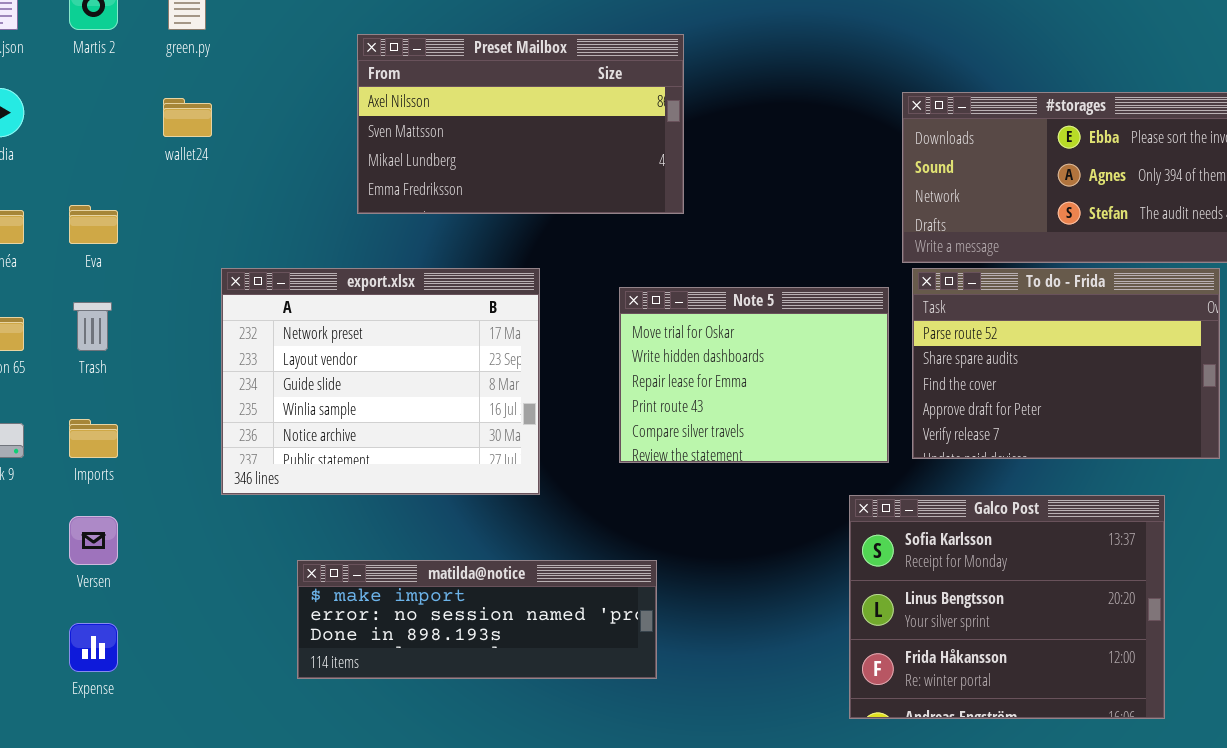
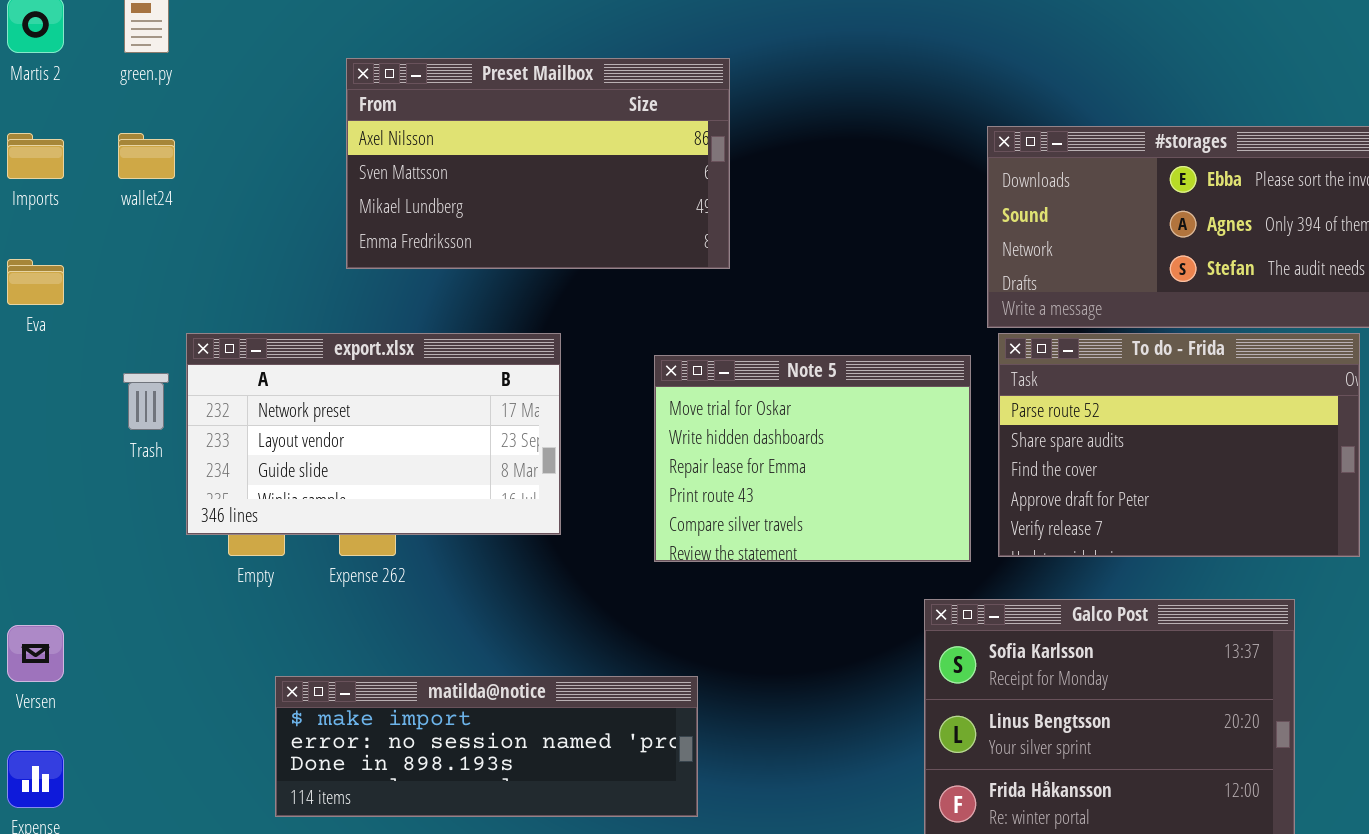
export.xlsx: [221,268,540,495] -> [186,333,561,535], resized
Trash: [73,302,112,351] -> [123,373,169,430], moved
Imports: [69,419,118,458] -> [7,133,64,179], moved

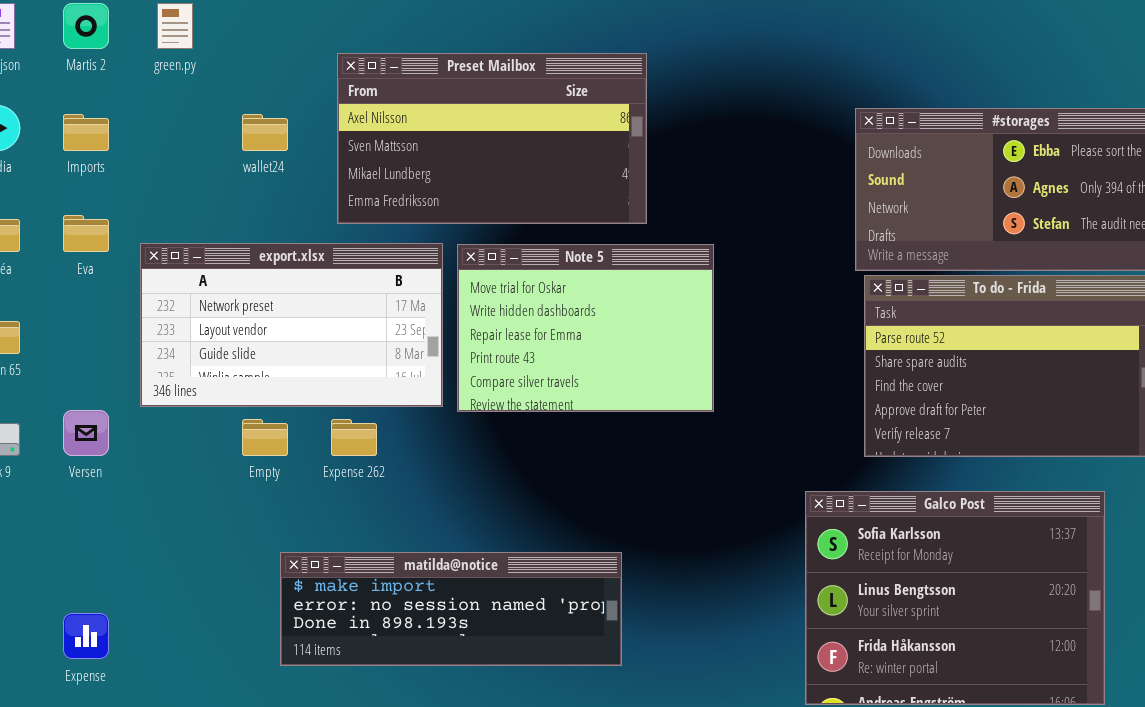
wallet24: [118,133,175,179] -> [242,114,288,151], moved
export.xlsx: [186,333,561,535] -> [140,243,443,407], moved
Note 5: [654,355,971,562] -> [457,244,714,412], moved
Versen: [7,625,64,682] -> [63,410,109,456], moved

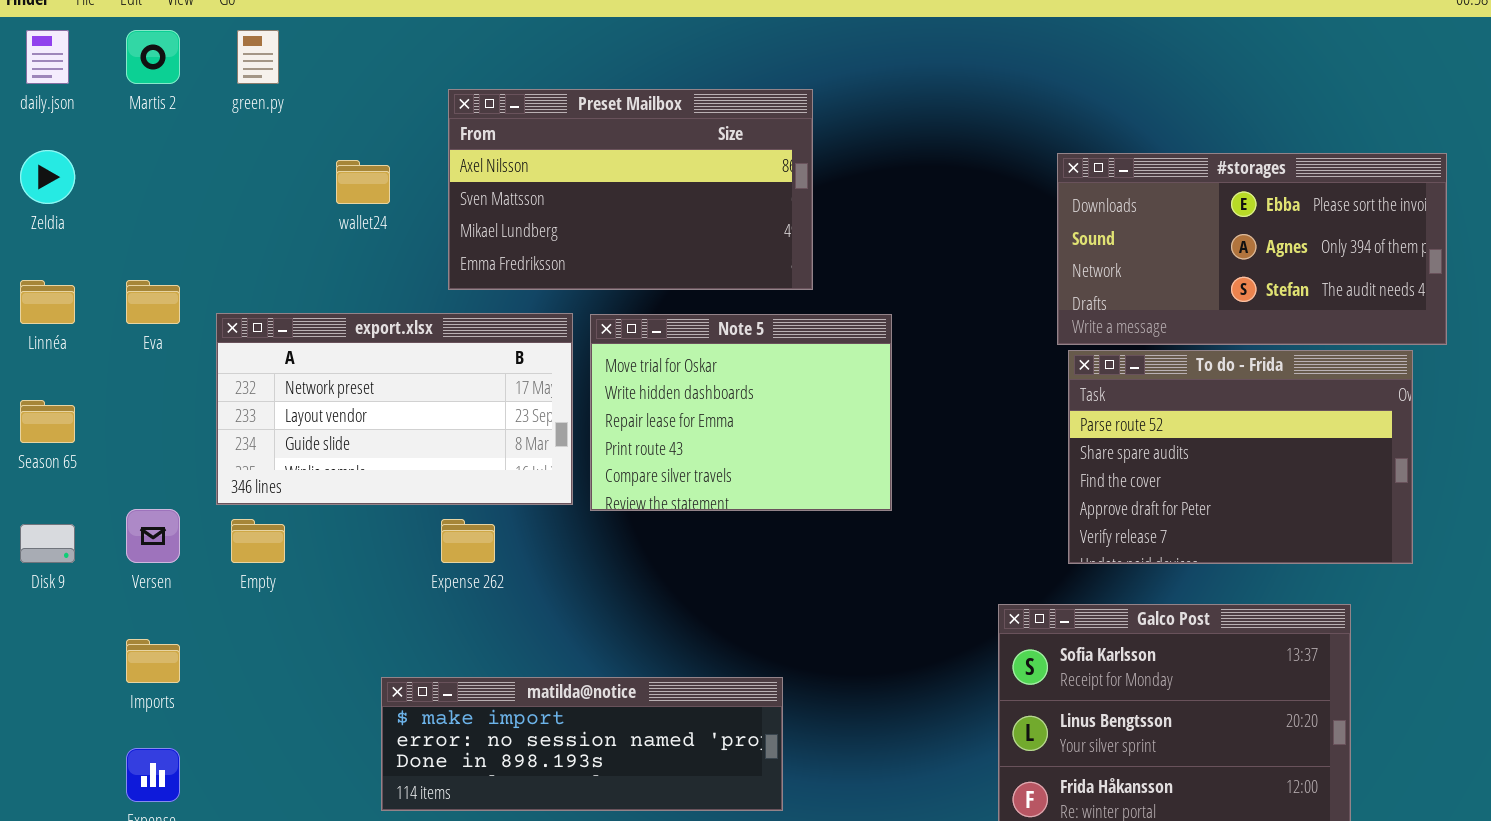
Imports: [63,114,109,151] -> [126,639,180,683], moved
Empty: [242,419,288,456] -> [231,519,285,563], moved

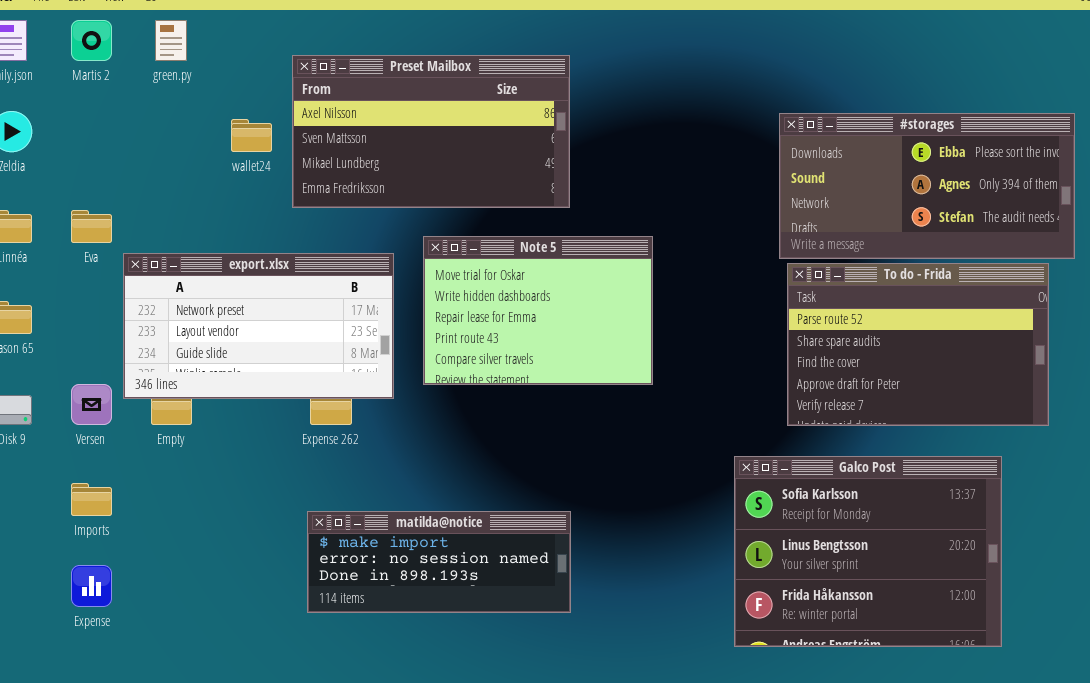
Preset Mailbox: [448,89,813,290] -> [292,55,570,208], moved
export.xlsx: [216,313,573,505] -> [123,253,394,399], moved
matilda@notice: [381,677,783,811] -> [307,511,571,613], resized

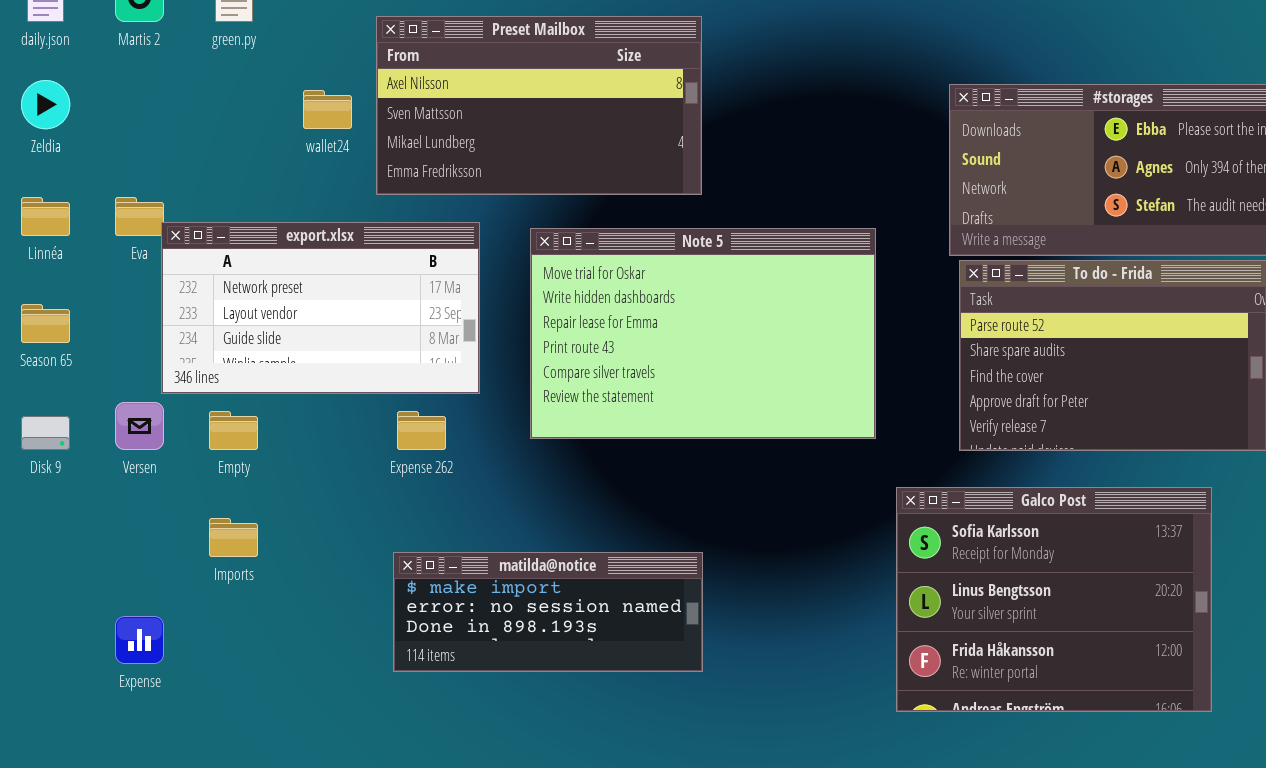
Note 5: [423,236,653,385] -> [530,228,876,439], resized
export.xlsx: [123,253,394,399] -> [161,222,480,394], moved
Imports: [71,483,112,516] -> [209,518,258,557], moved

